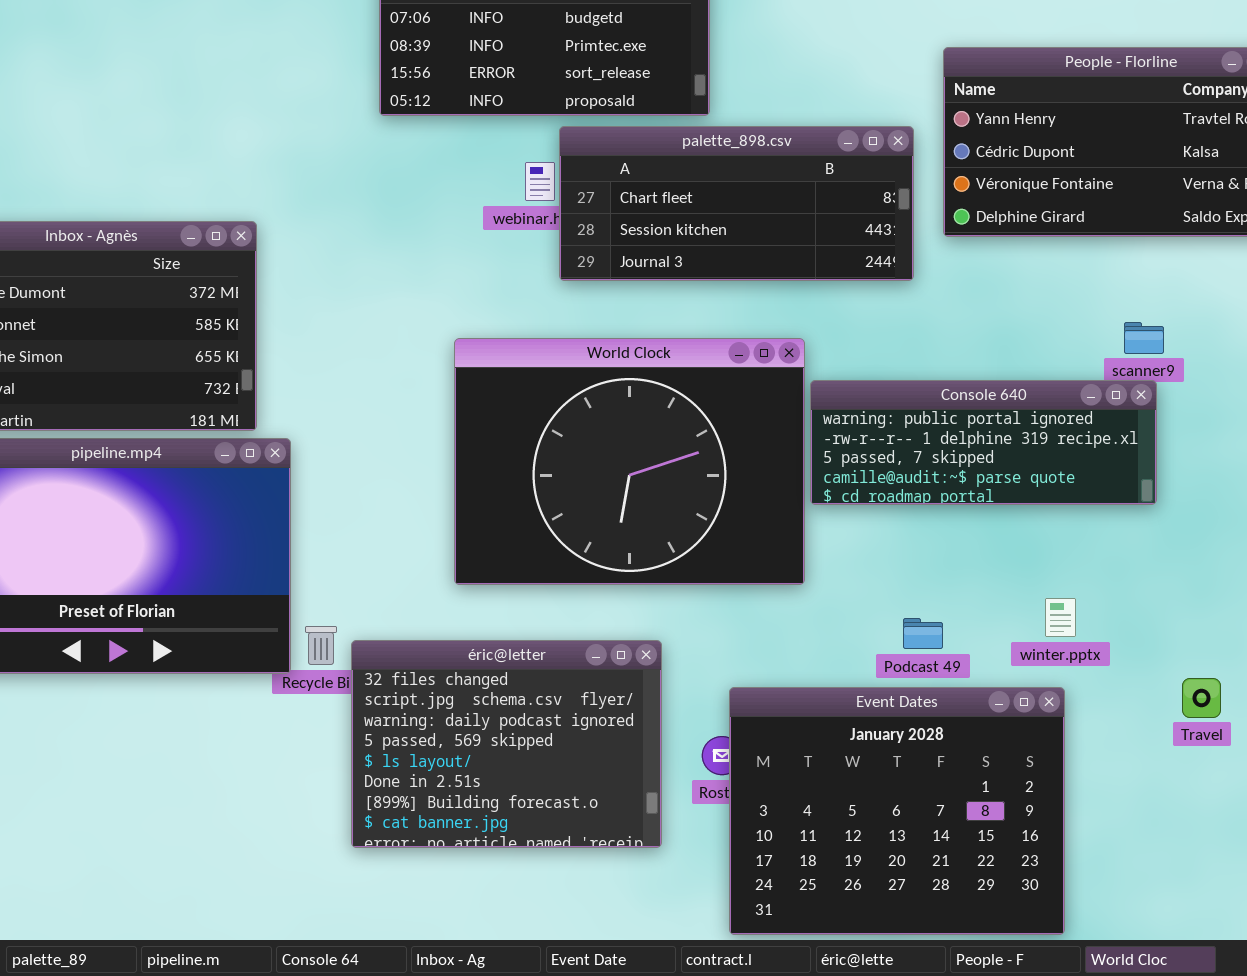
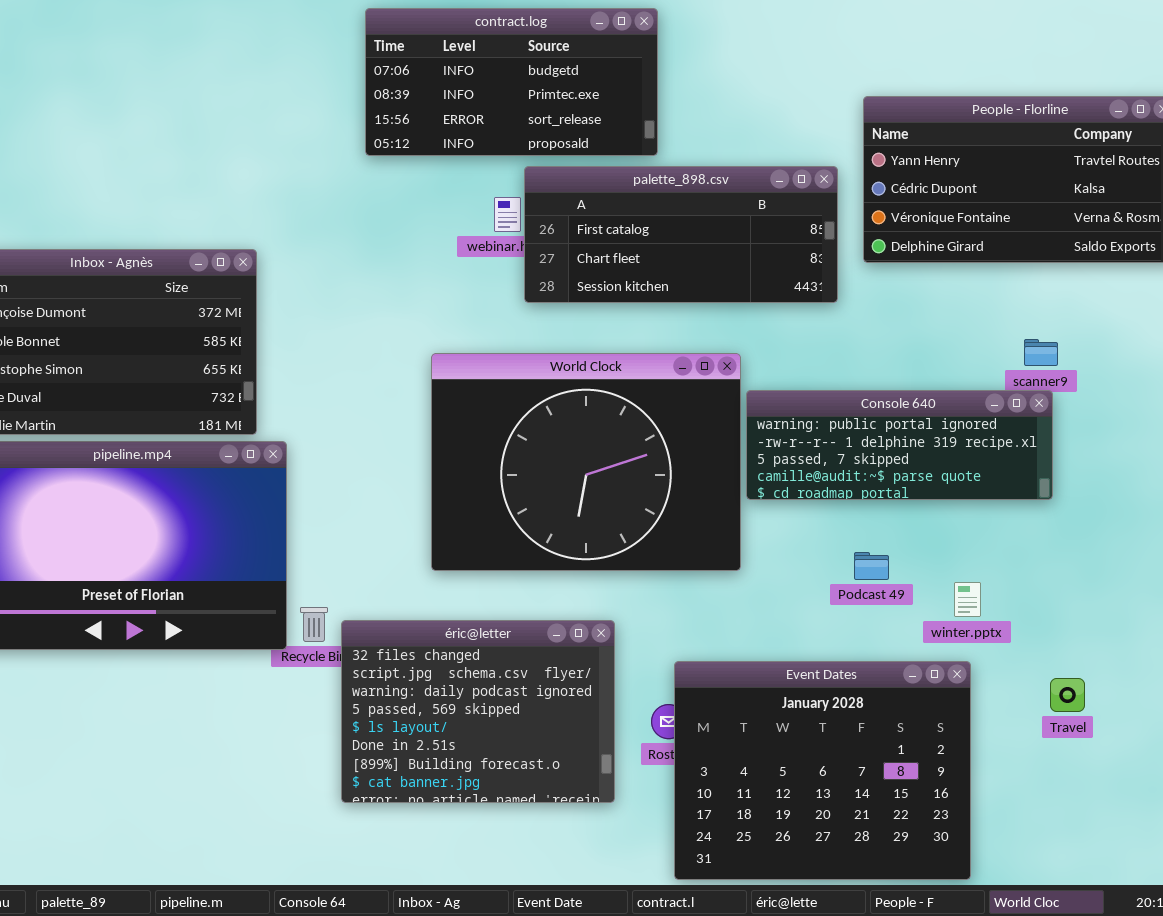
palette_898.csv: [559,126,914,281] -> [524,166,838,303], scrolled up 1 row
Podcast 49: [903,618,943,649] -> [854,552,889,580], moved
Travel: [1182,678,1221,718] -> [1050,678,1085,712], moved

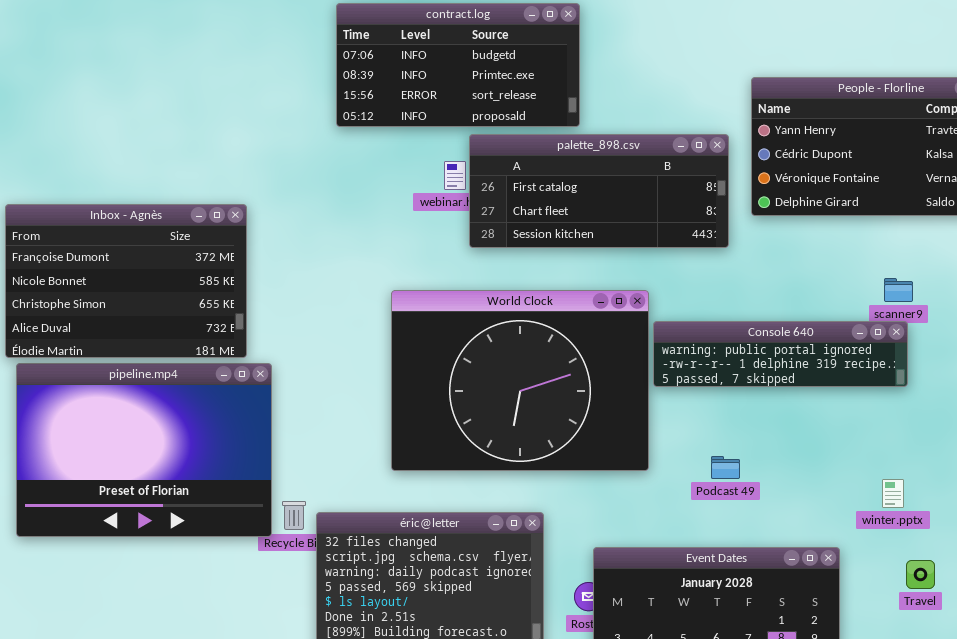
Console 640: [746,390,1053,500] -> [653,321,908,387], resized
Podcast 49: [854,552,889,580] -> [711,456,740,479], moved
winter.pptx: [954,582,981,617] -> [882,479,904,508], moved

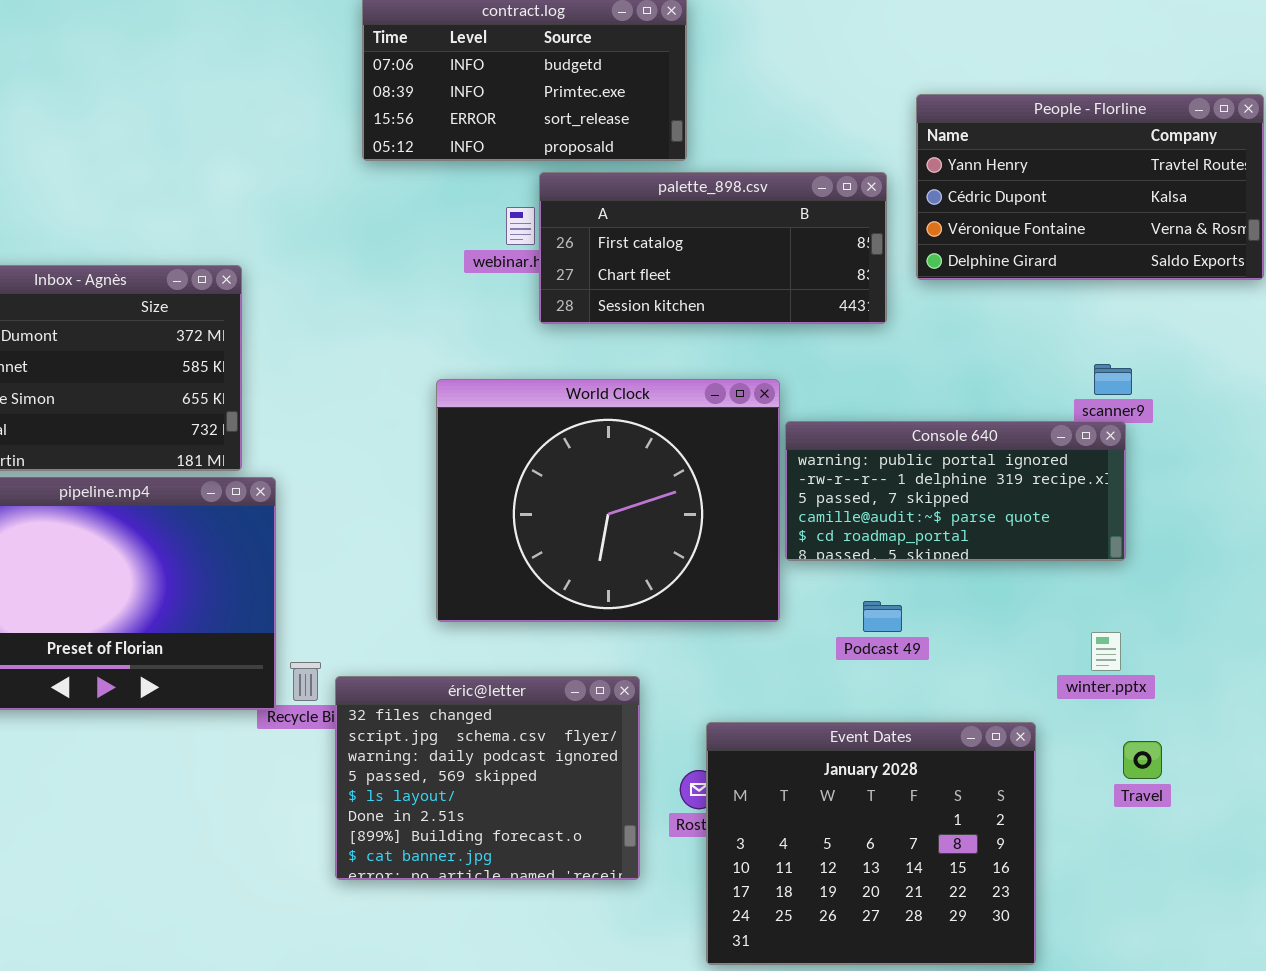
Console 640: [653,321,908,387] -> [785,421,1126,561], resized

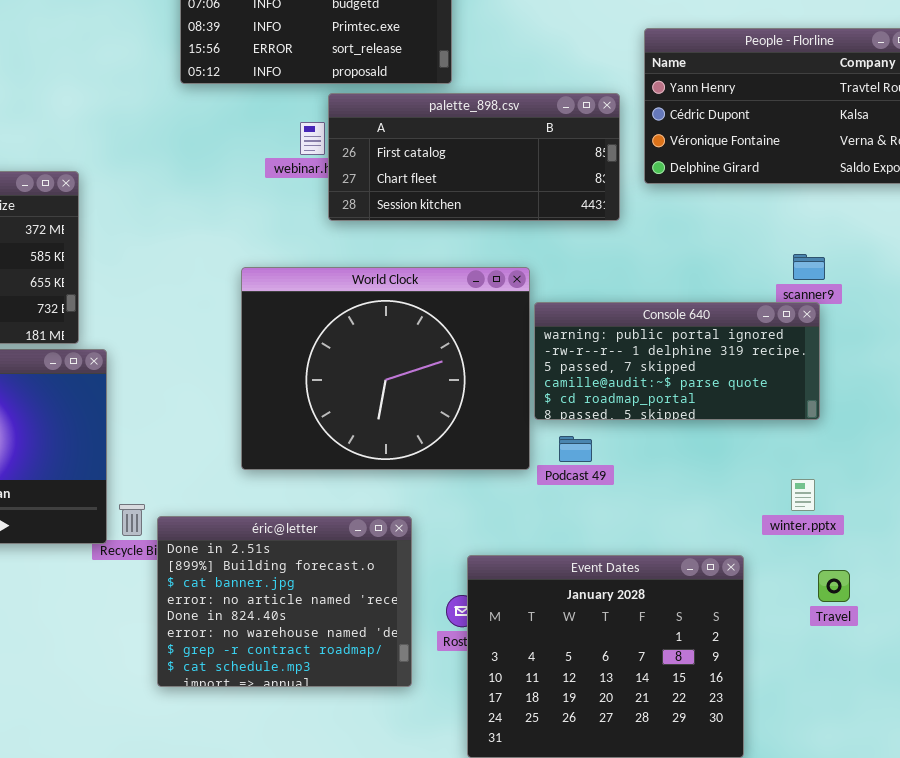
Podcast 49: [863,601,902,632] -> [559,436,592,462], moved
éric@letter: [335,676,640,880] -> [157,516,412,687], scrolled down 5 rows

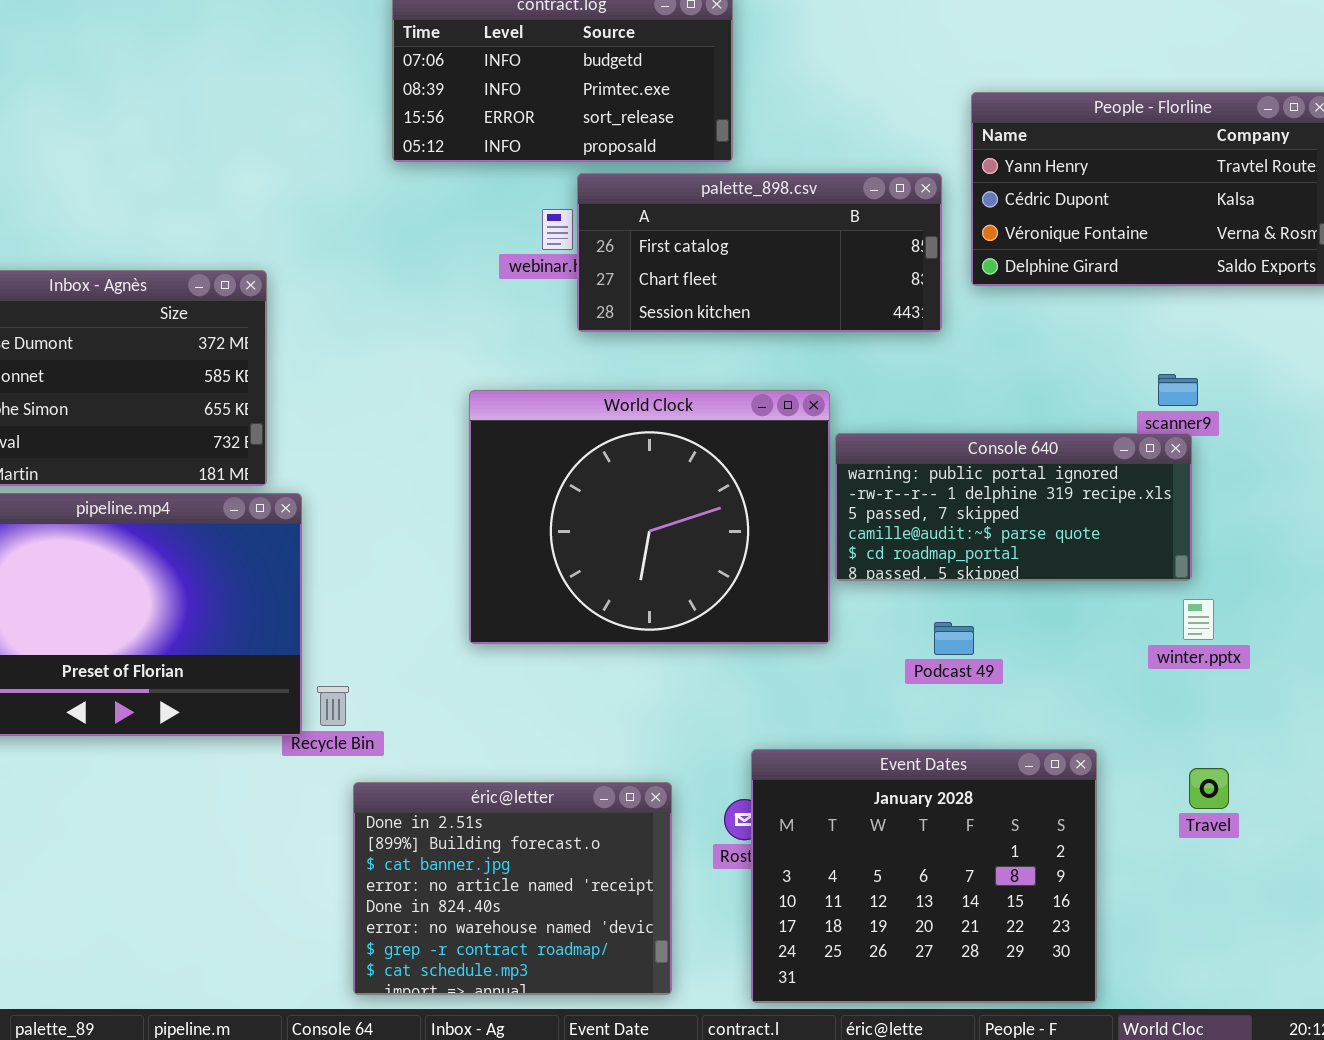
Podcast 49: [559,436,592,462] -> [934,622,974,655], moved
winter.pptx: [791,479,815,511] -> [1183,599,1214,640], moved
éric@letter: [157,516,412,687] -> [353,782,672,995], moved

